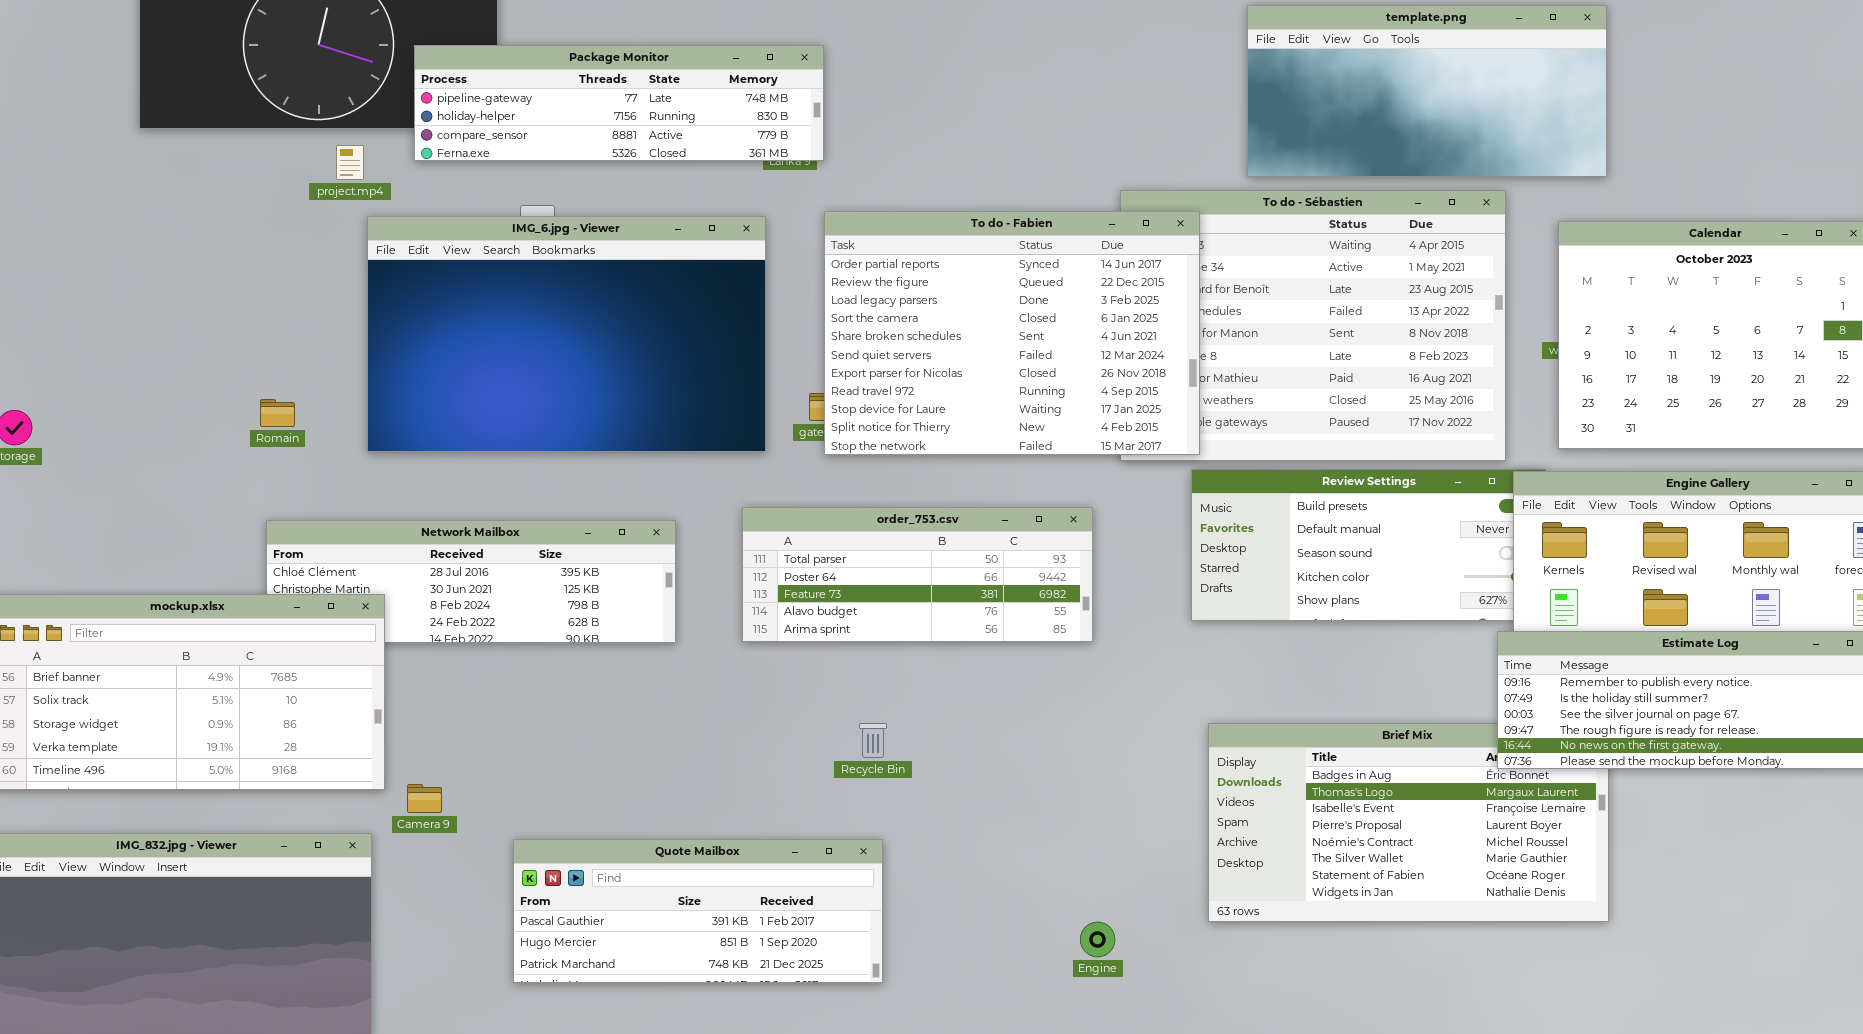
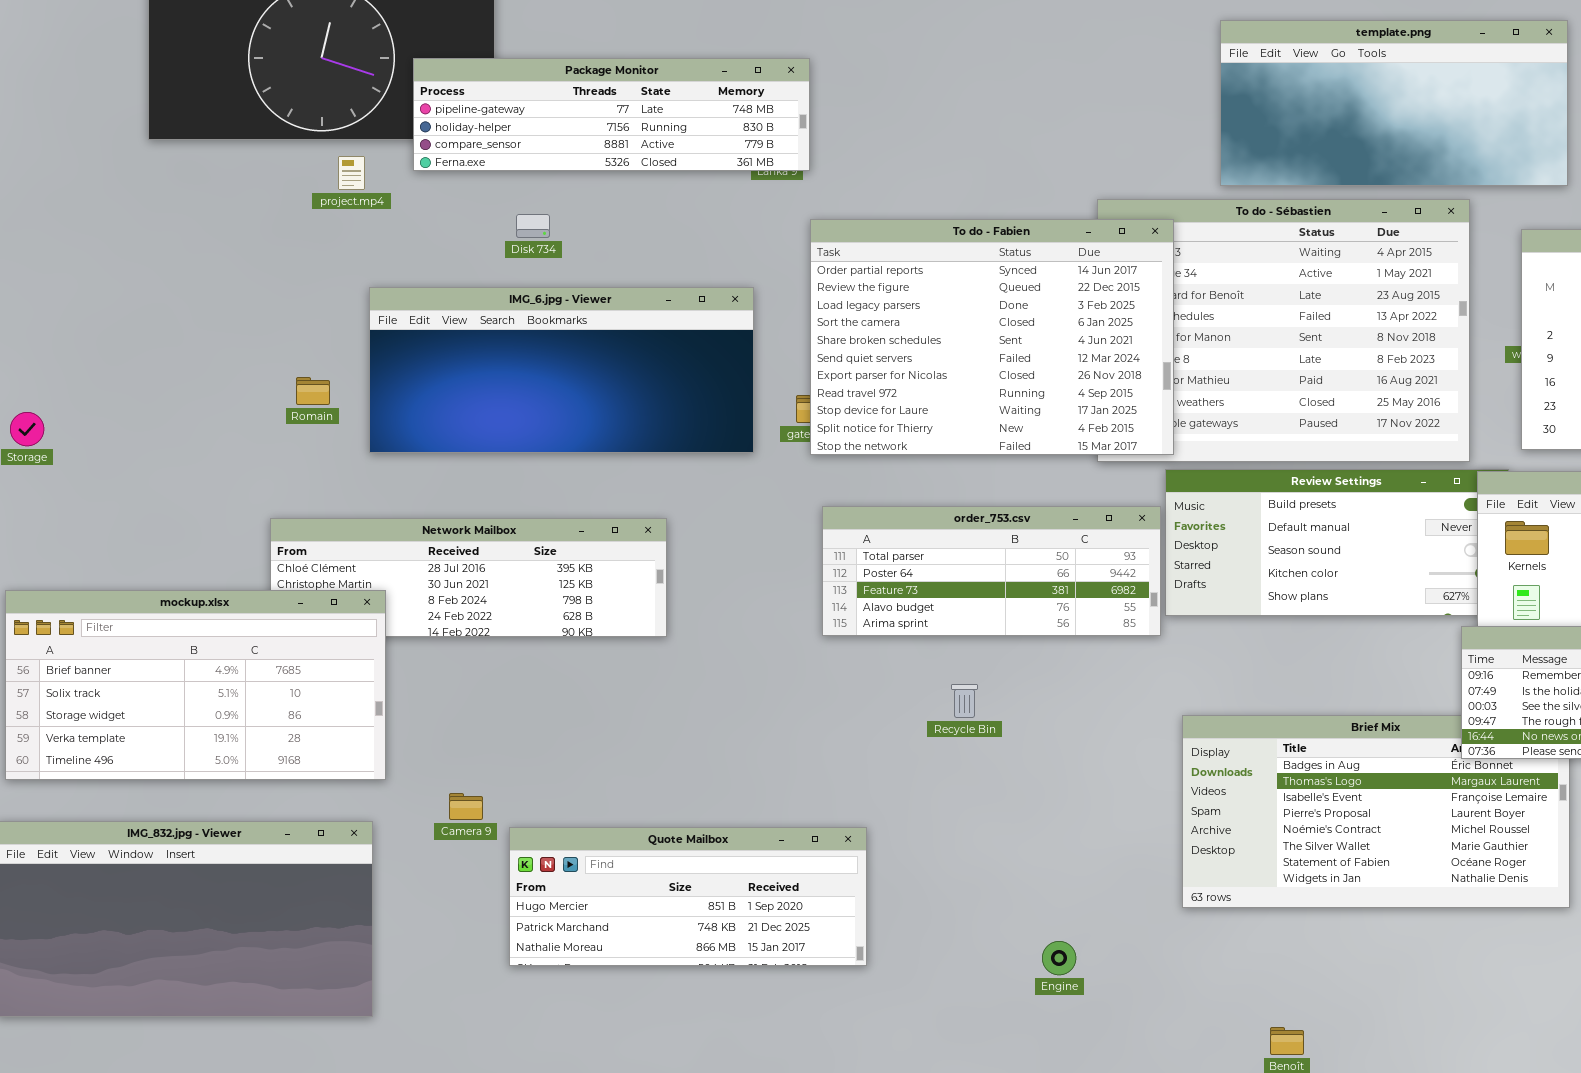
IMG_6.jpg - Viewer: [367,216,766,452] -> [369,287,754,453], resized
Romain: [260,399,295,427] -> [296,377,330,405], moved
order_753.csv: [742,507,1093,642] -> [822,506,1161,636], moved
Recycle Bin: [859,723,887,758] -> [951,684,978,718], moved
Camera 9: [407,784,442,813] -> [449,793,483,820], moved
Quote Mailbox: [513,839,883,983] -> [509,827,867,966], scrolled down 1 row
Engine: [1080,922,1115,957] -> [1042,941,1076,975], moved

